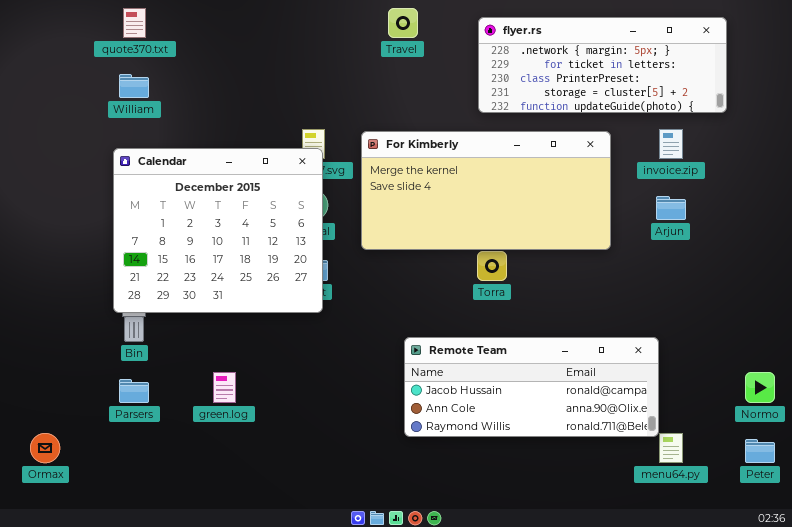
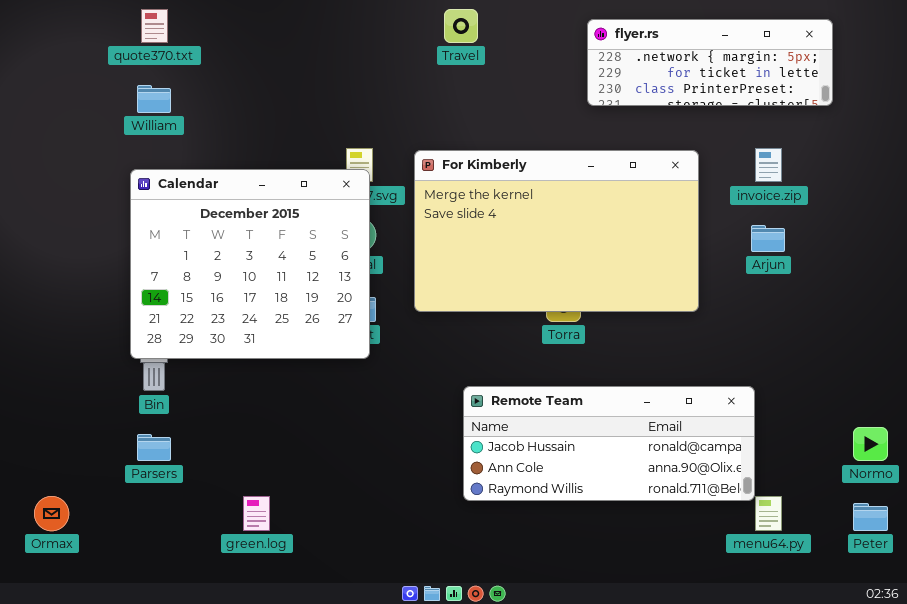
flyer.rs: [478,17,727,113] -> [587,19,833,106], resized
For Kimberly: [361,131,611,250] -> [414,150,699,312], resized
green.log: [213,372,236,403] -> [243,496,270,531], moved

